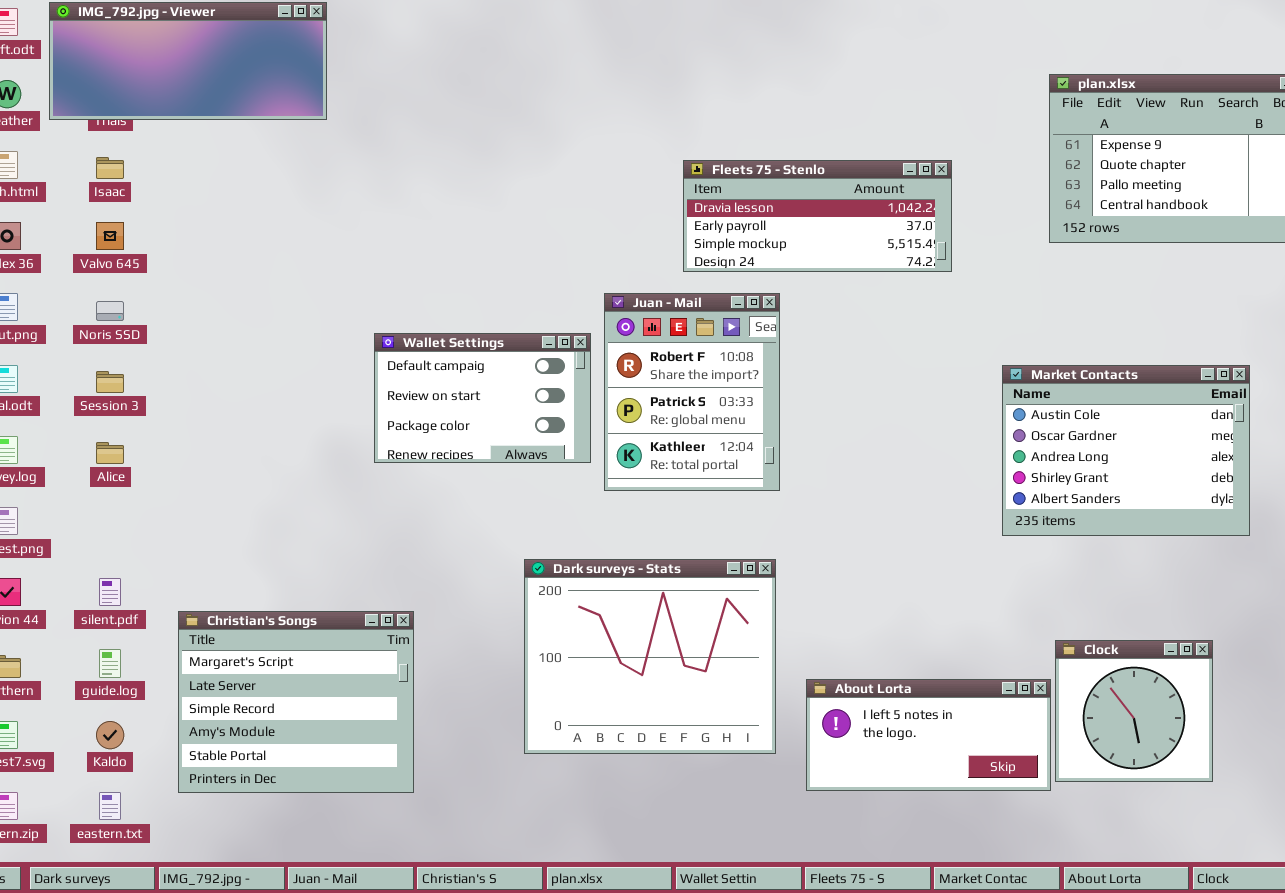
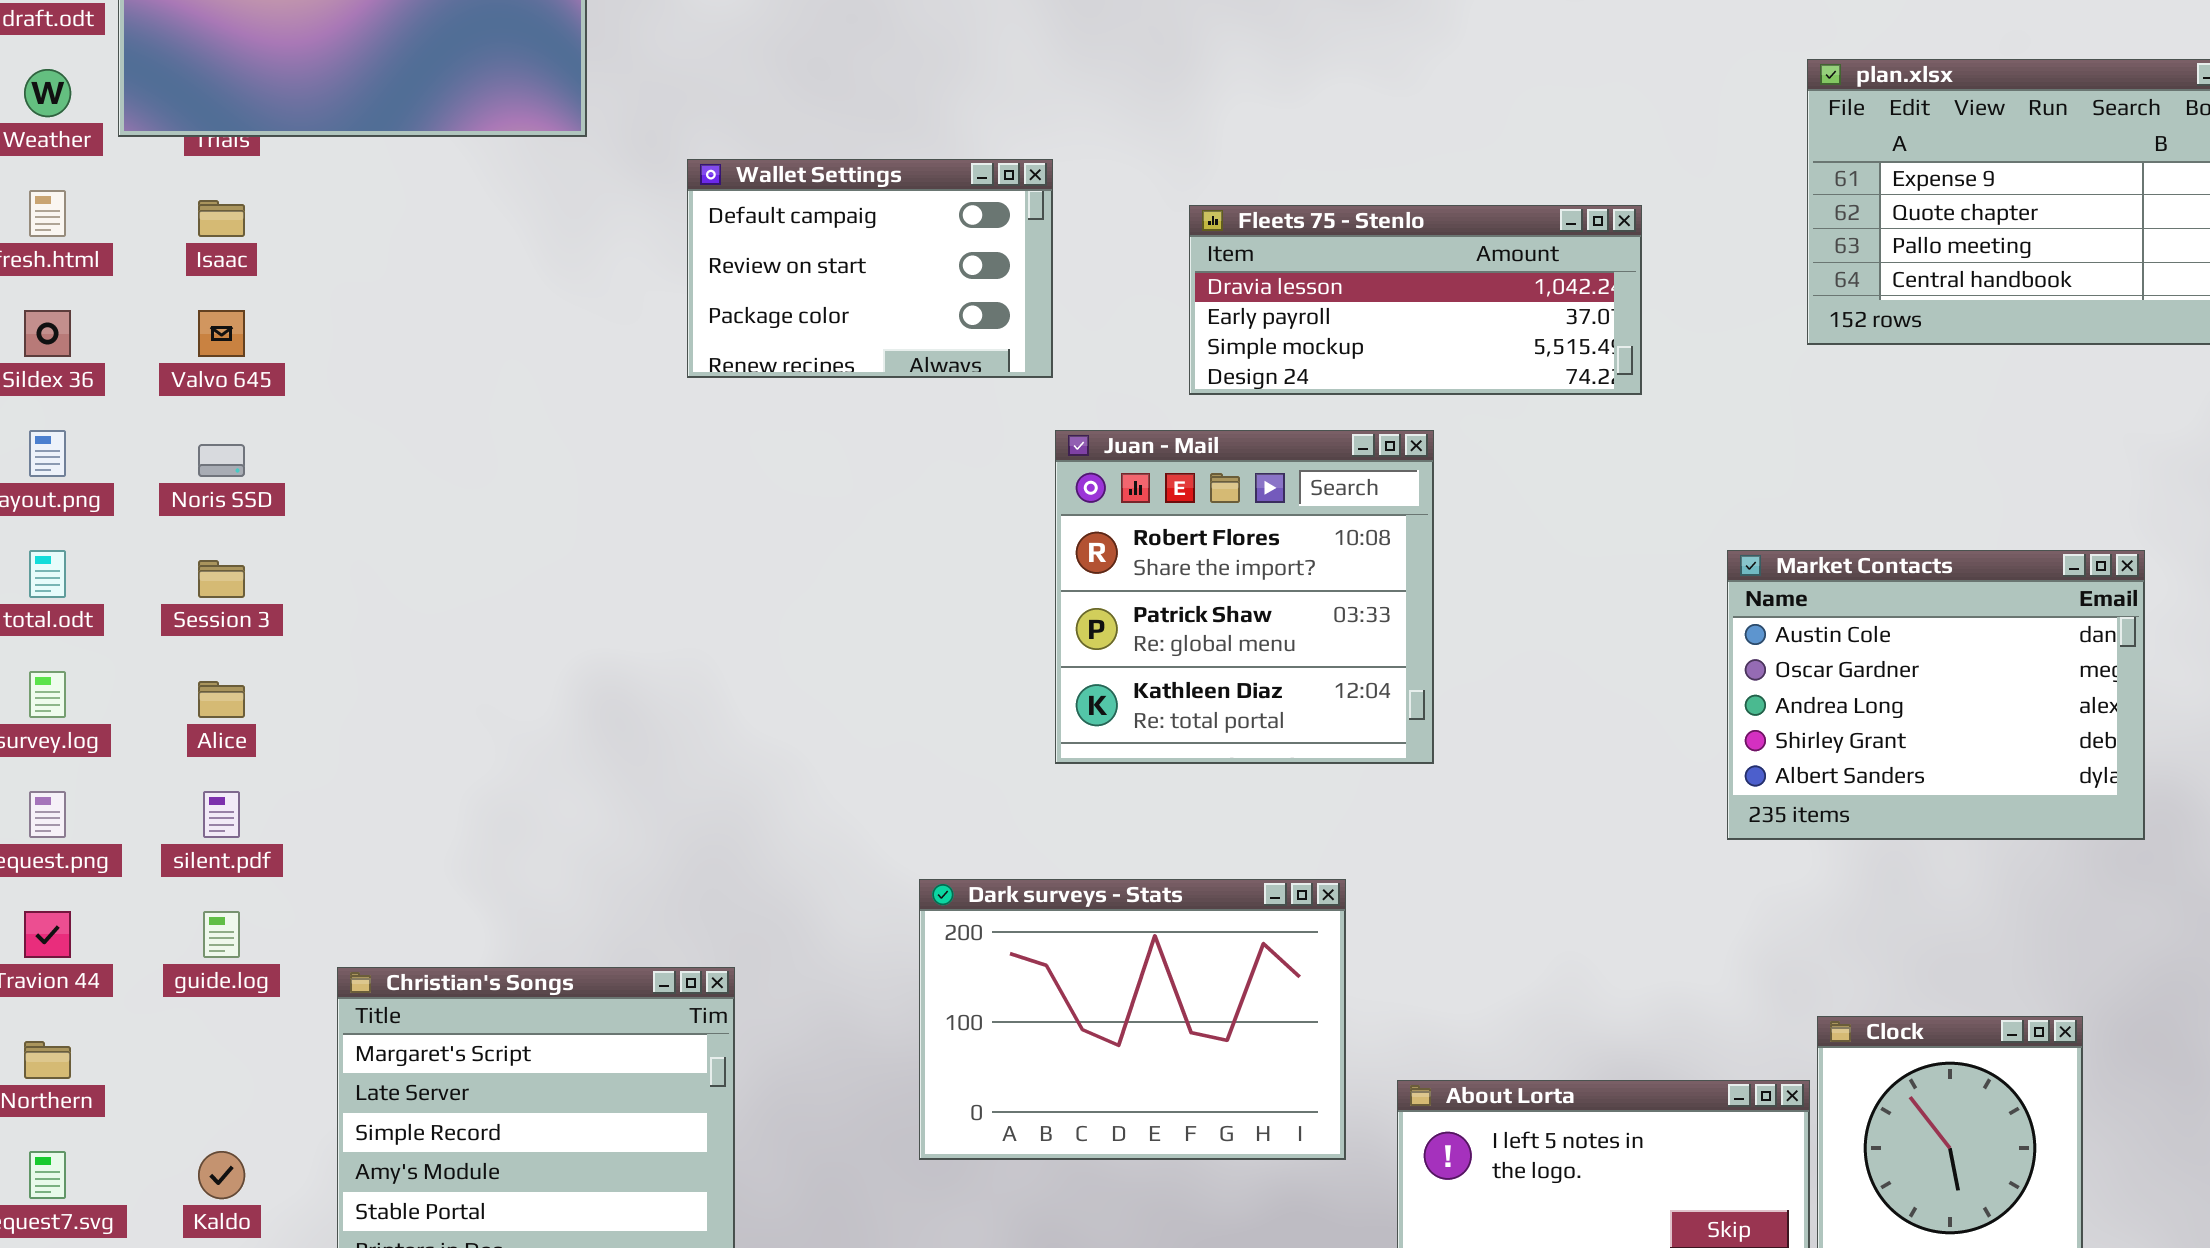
Juan - Mail: [604,293,780,491] -> [1055,430,1434,764], resized
Wallet Settings: [374,333,591,463] -> [687,159,1053,378], moved
Dark surveys - Stats: [524,559,776,754] -> [919,879,1346,1160], resized
silent.pdf: [99,578,121,606] -> [203,791,240,838], moved
guide.log: [99,649,121,678] -> [203,911,240,958], moved

